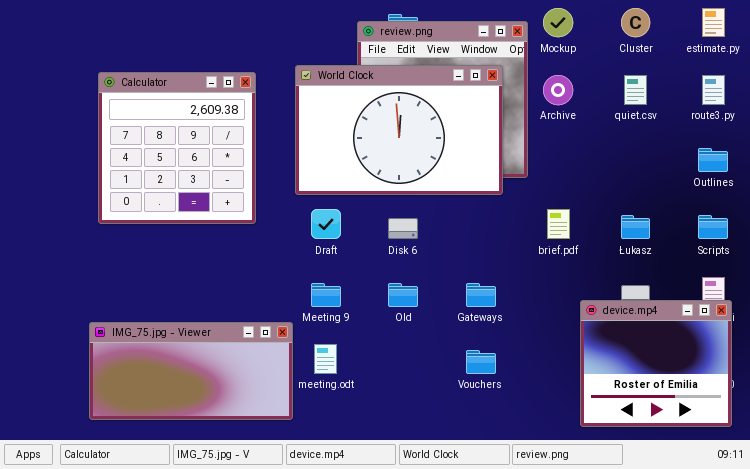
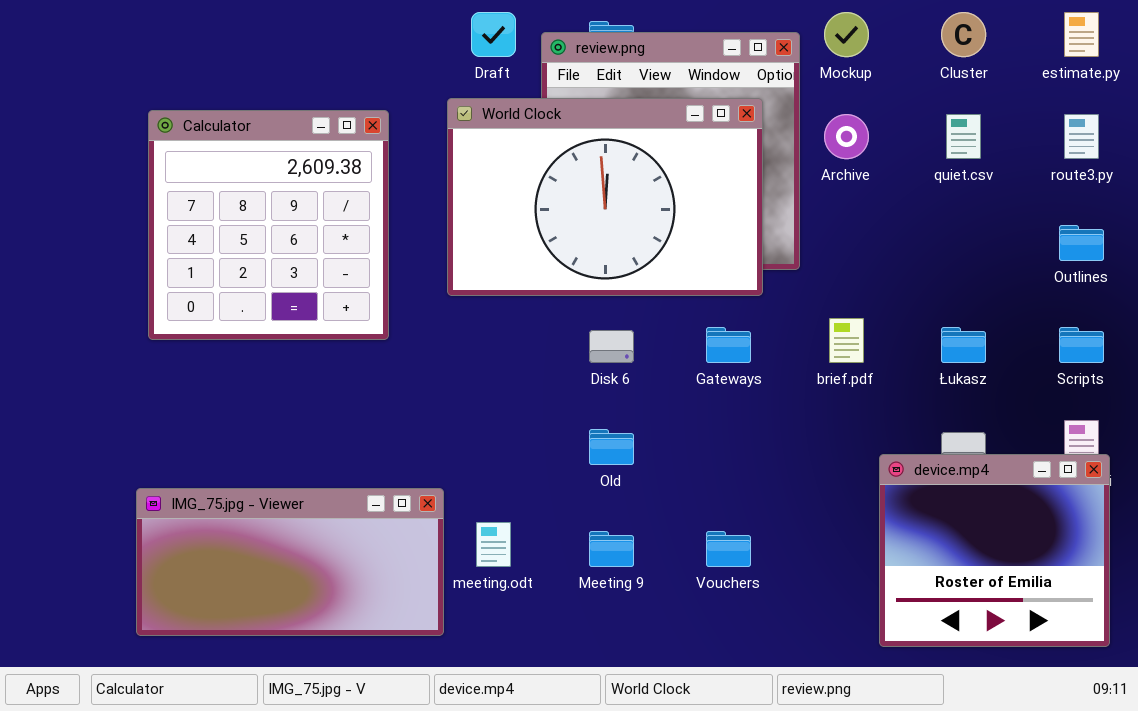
Draft: [311,209,341,239] -> [471,12,516,57], moved
Meeting 9: [311,283,341,307] -> [589,531,634,567], moved
Gateways: [466,283,496,307] -> [706,327,751,363], moved

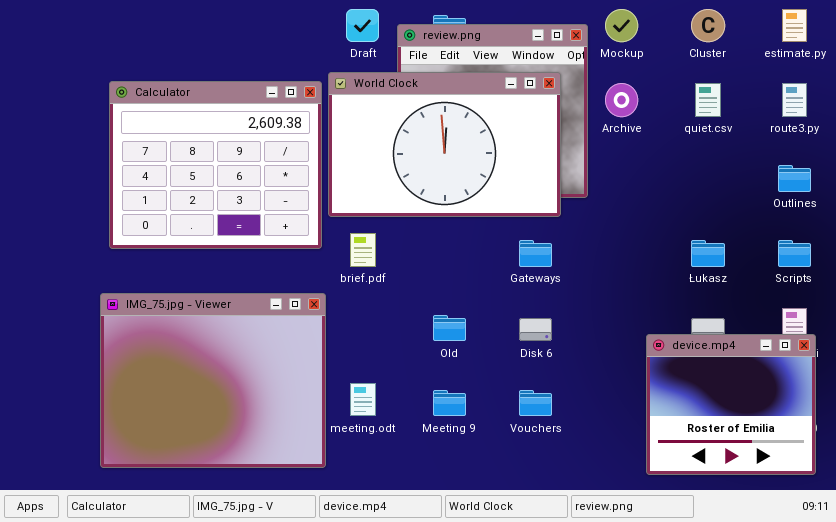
Calculator: [148,110,389,340] -> [109,81,322,249], resized
brief.pdf: [829,318,864,363] -> [350,233,376,267], moved
Disk 6: [589,330,634,363] -> [519,318,552,341], moved
IMG_75.jpg - Viewer: [136,488,444,636] -> [100,293,326,468], resized

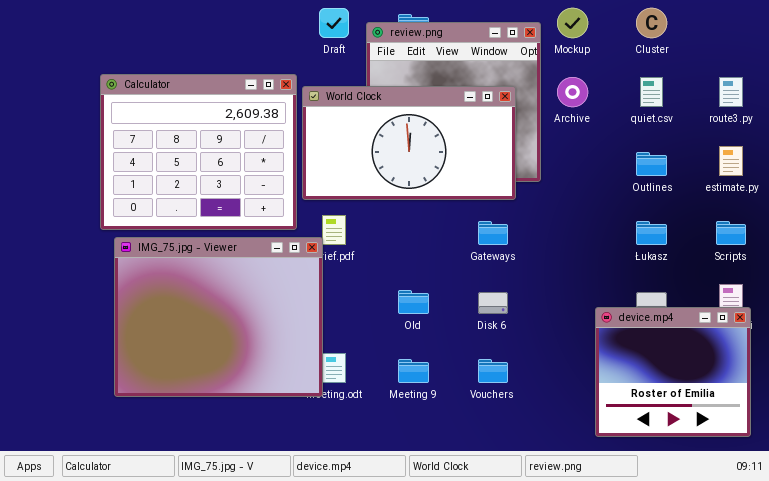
estimate.py: [782,9,807,42] -> [719,146,743,176], moved
World Clock: [328,72,561,217] -> [302,86,516,200], resized
Outlines: [778,165,811,192] -> [636,152,667,176], moved
IMG_75.jpg - Viewer: [100,293,326,468] -> [114,237,323,397], moved

